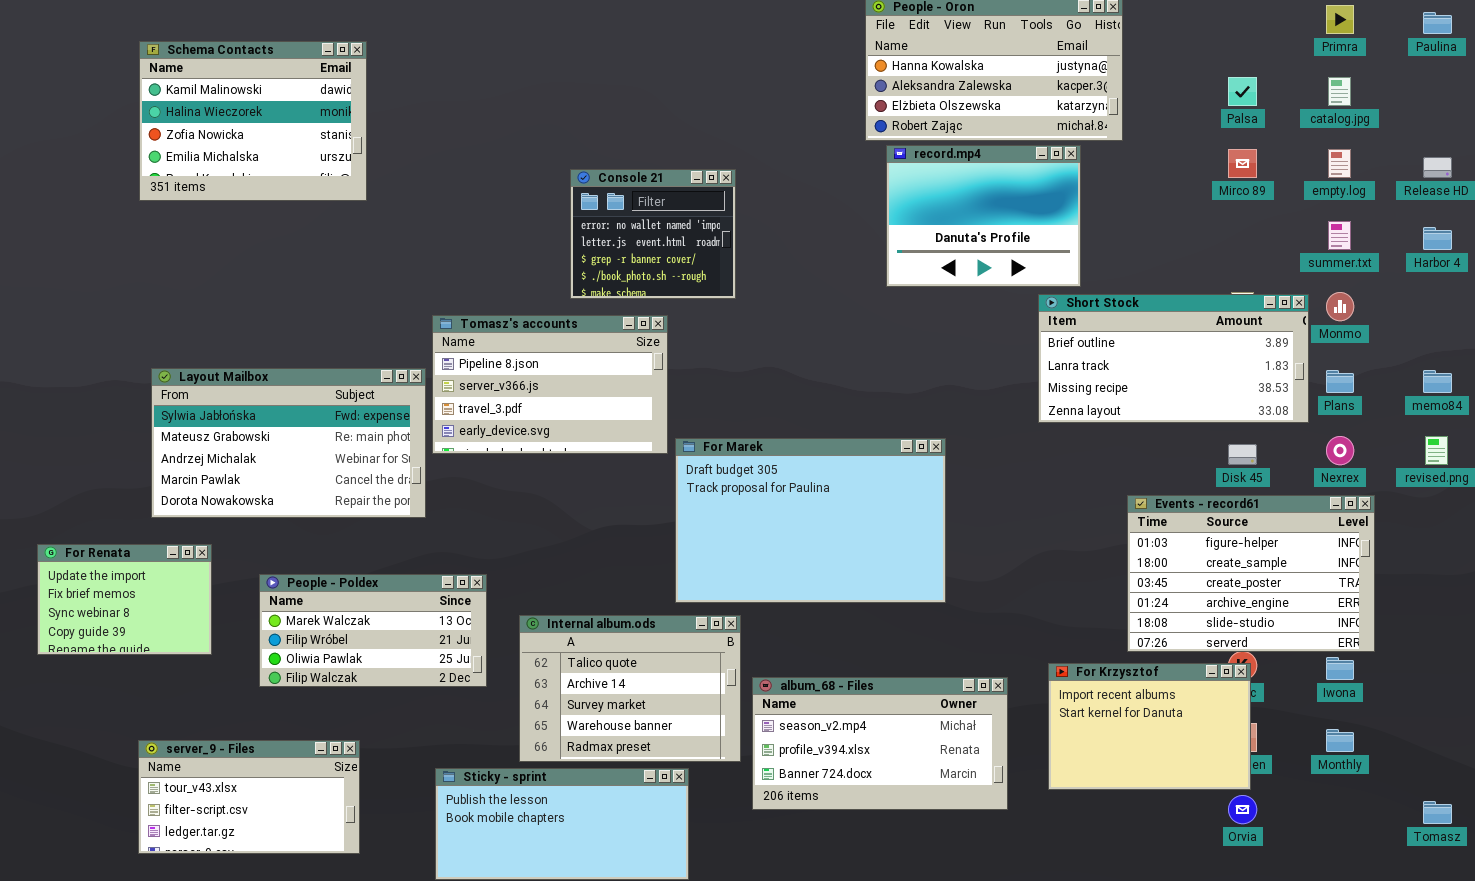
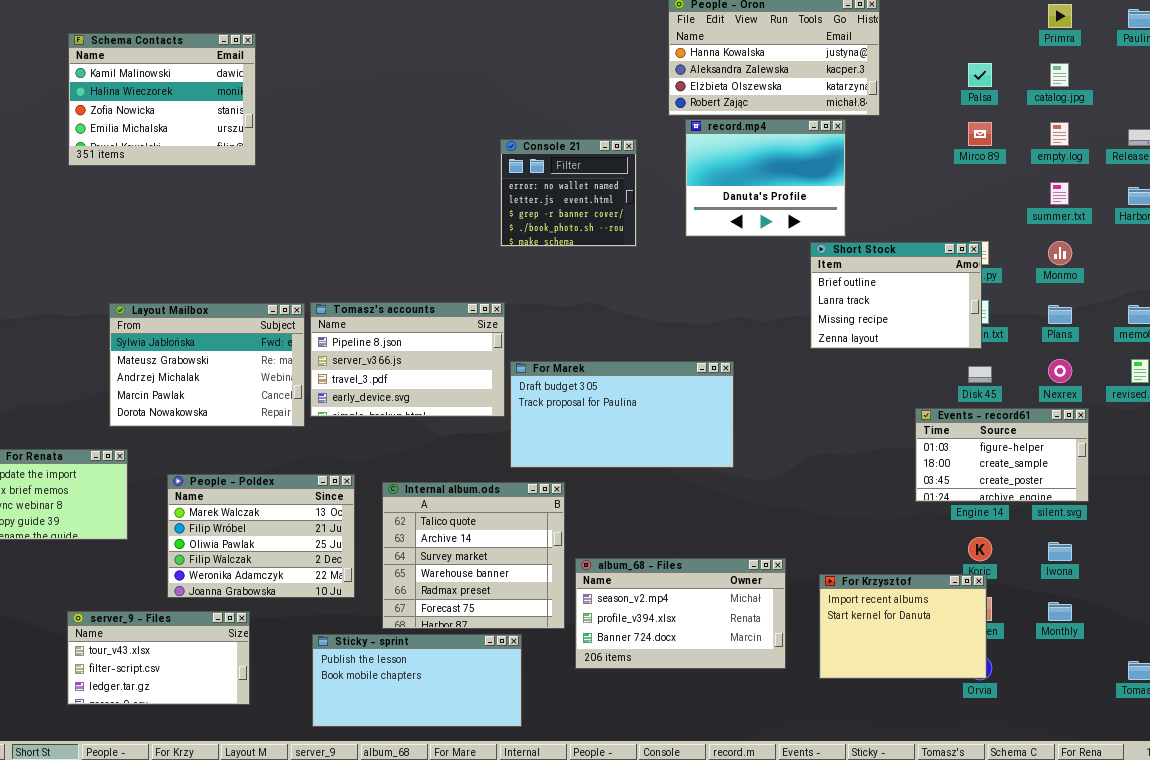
Console 21: [570,169,736,299] -> [500,139,637,247], moved
Short Stock: [1038,294,1309,423] -> [810,242,982,349], resized
Tomasz's accounts: [432,315,668,454] -> [310,302,505,417], moved
Layout Mailbox: [151,368,426,518] -> [109,303,305,427], resized
For Marek: [675,438,946,603] -> [510,361,734,468], resized
Events - record61: [1127,495,1375,652] -> [915,408,1089,502], resized
People - Poldex: [259,574,487,687] -> [167,474,355,598], resized
Internal album.ods: [519,615,741,762] -> [382,482,565,629], resized
For Krzysztof: [1048,663,1251,790] -> [819,574,987,679], moved

